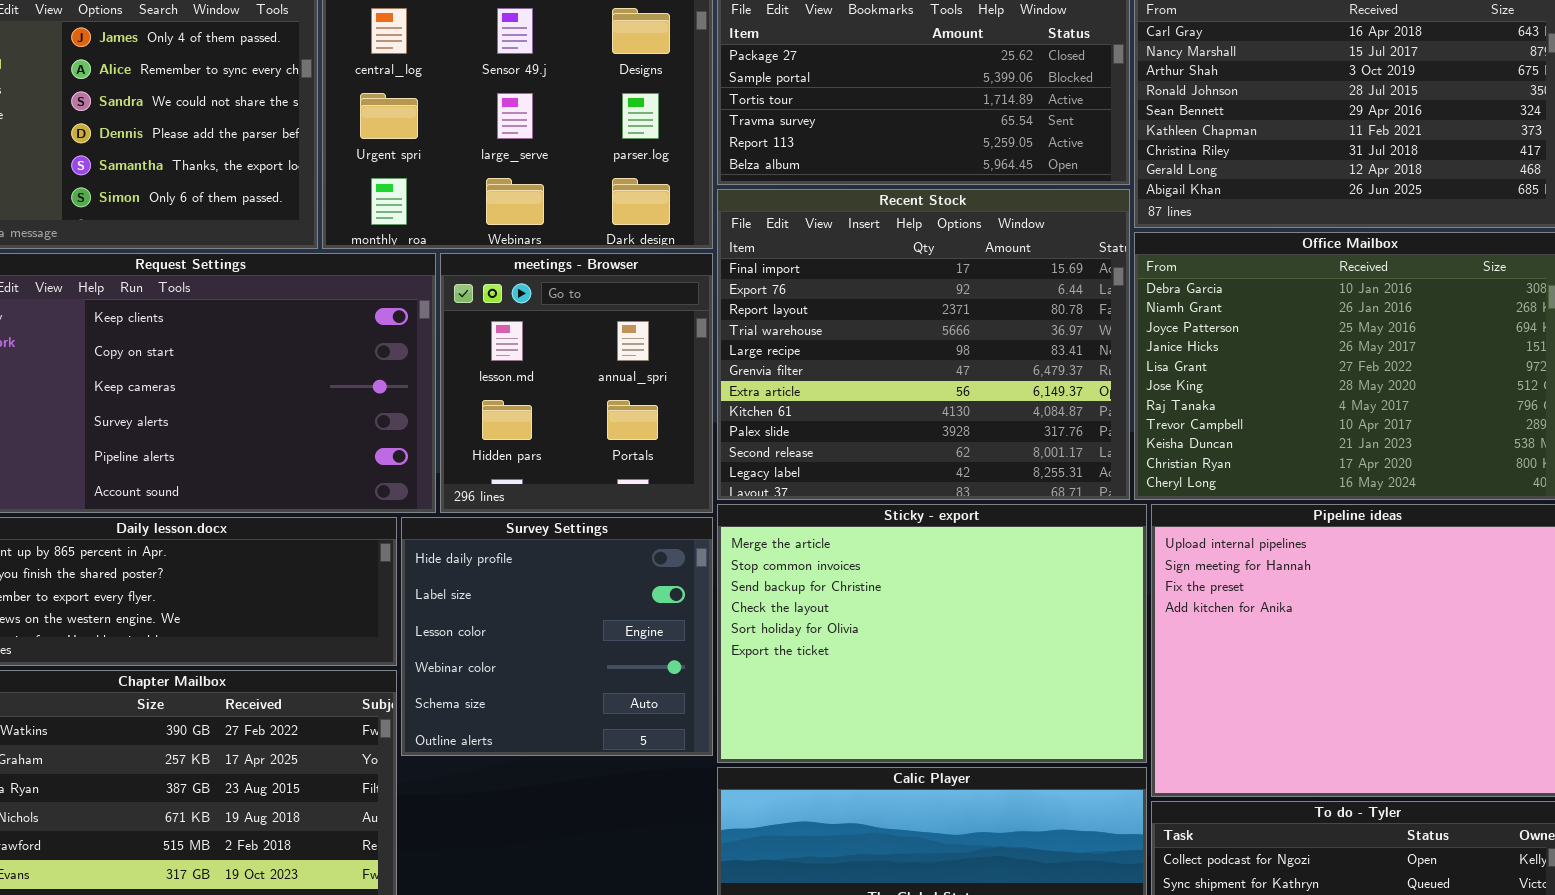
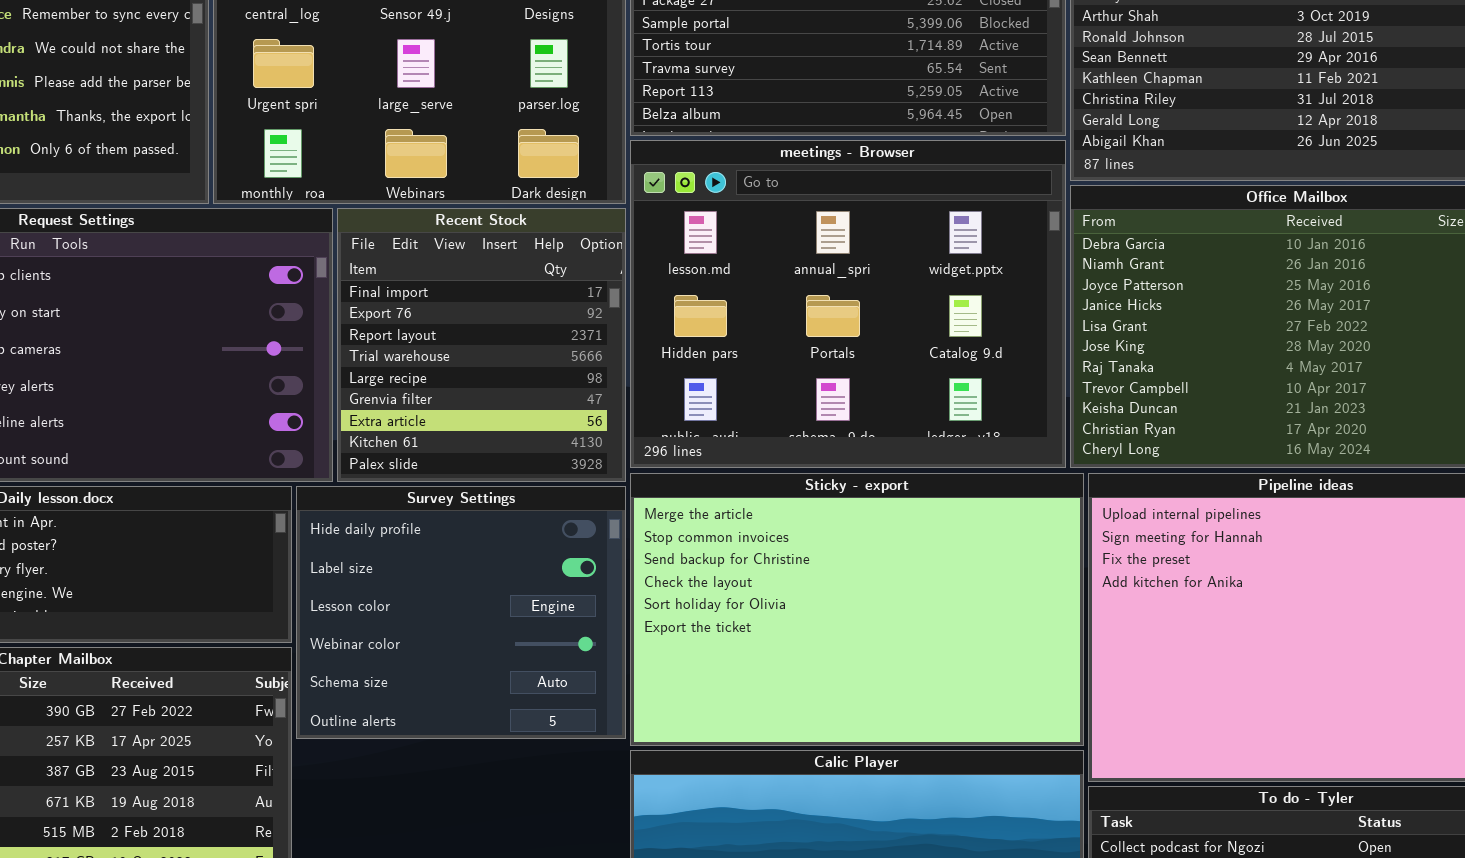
Recent Stock: [717,189,1130,500] -> [337,208,626,482], moved, resized
meetings - Browser: [440,253,713,513] -> [630,140,1066,468], moved, resized

